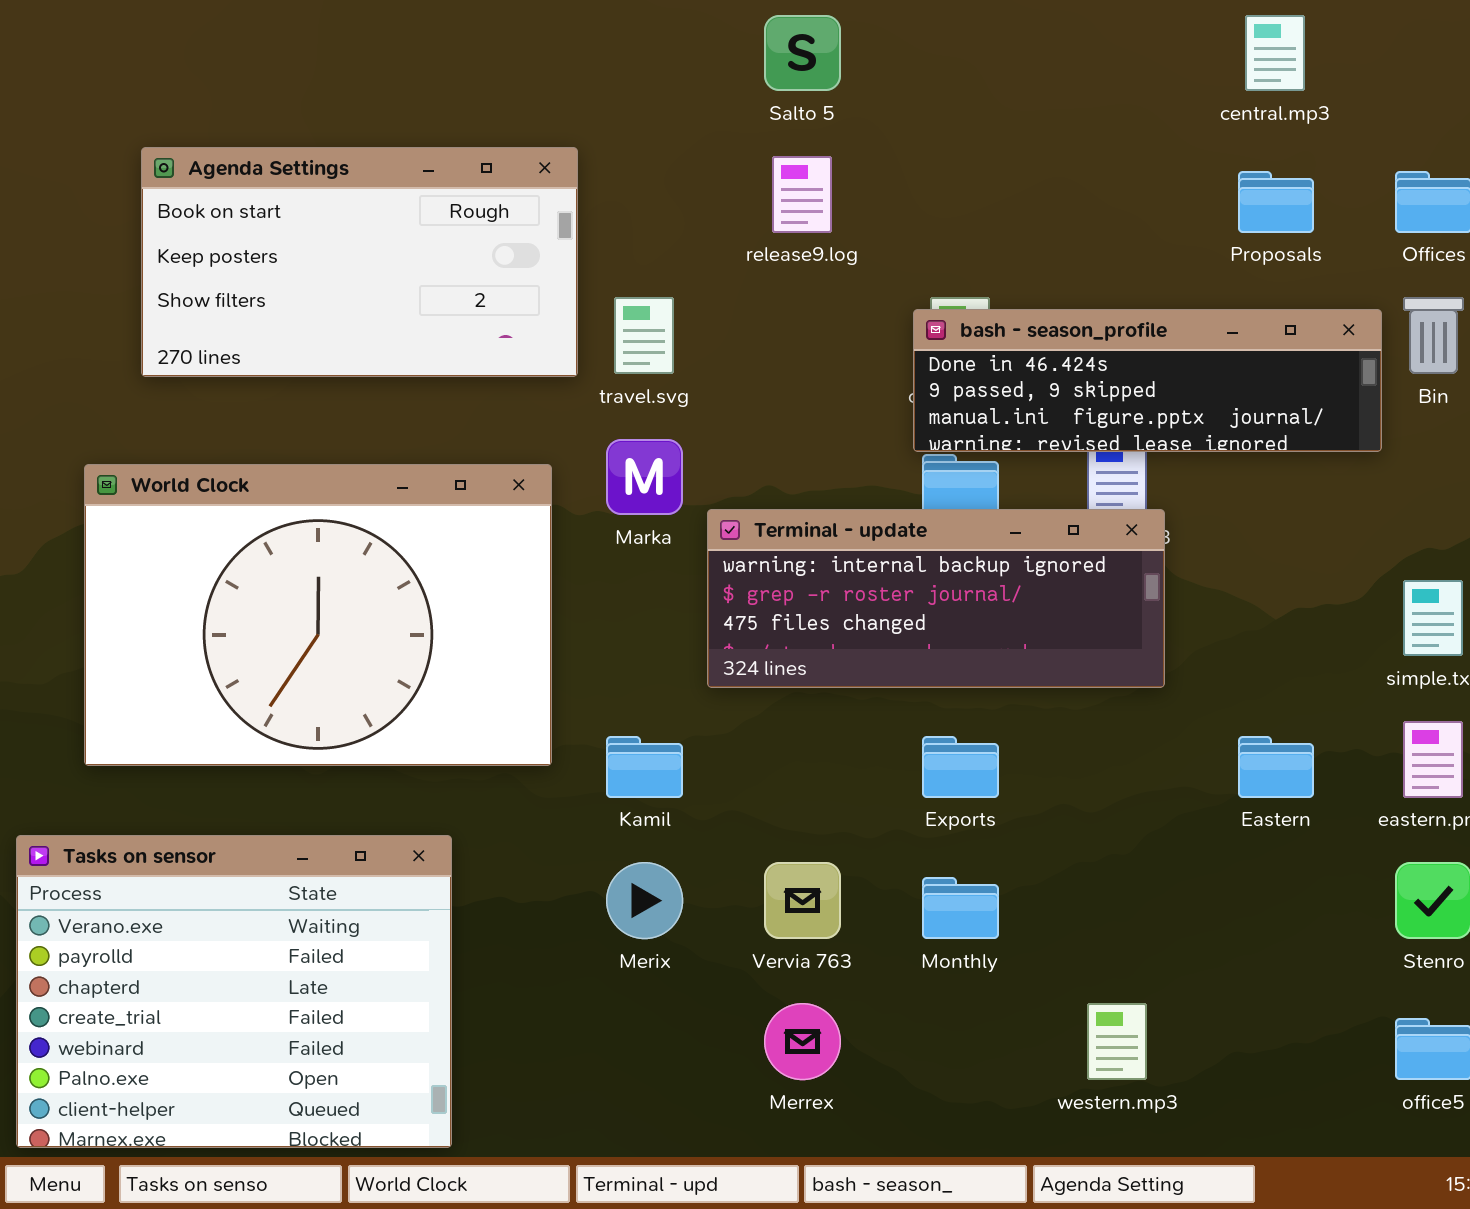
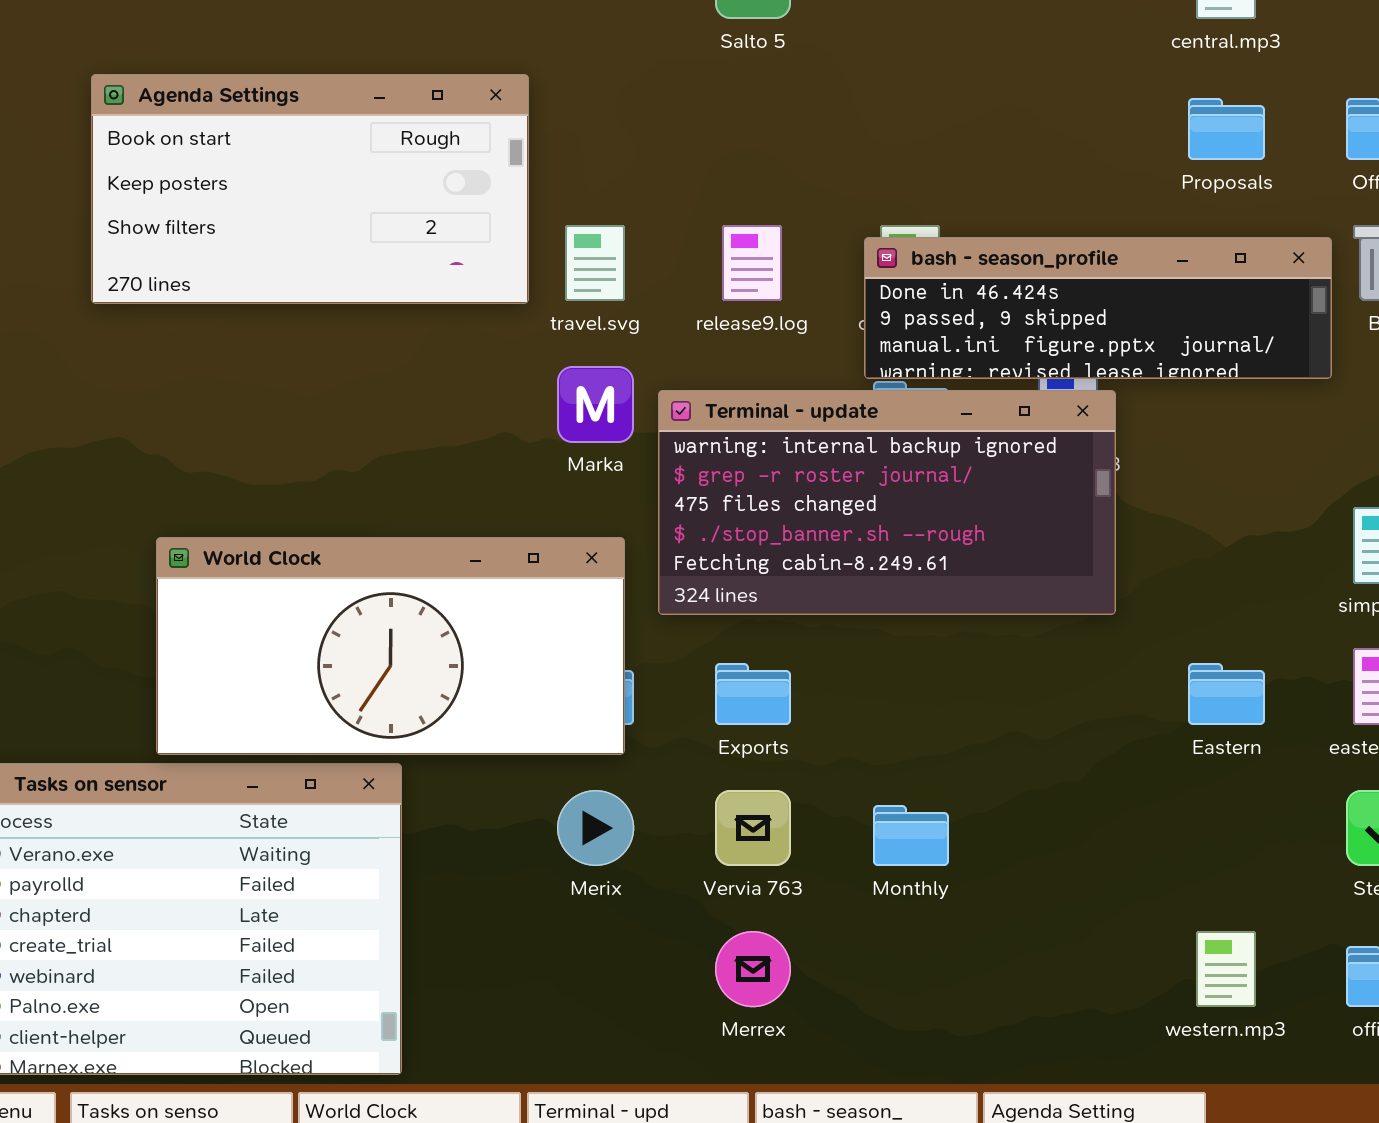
release9.log: [772,156,832,233] -> [722,225,782,301], moved
World Clock: [84,464,552,766] -> [156,537,625,755], moved, resized
Terminal - update: [707,509,1165,688] -> [658,390,1116,615], resized
Exports: [922,736,999,798] -> [715,663,791,725], moved
western.mp3: [1087,1003,1147,1080] -> [1196,931,1256,1007], moved

